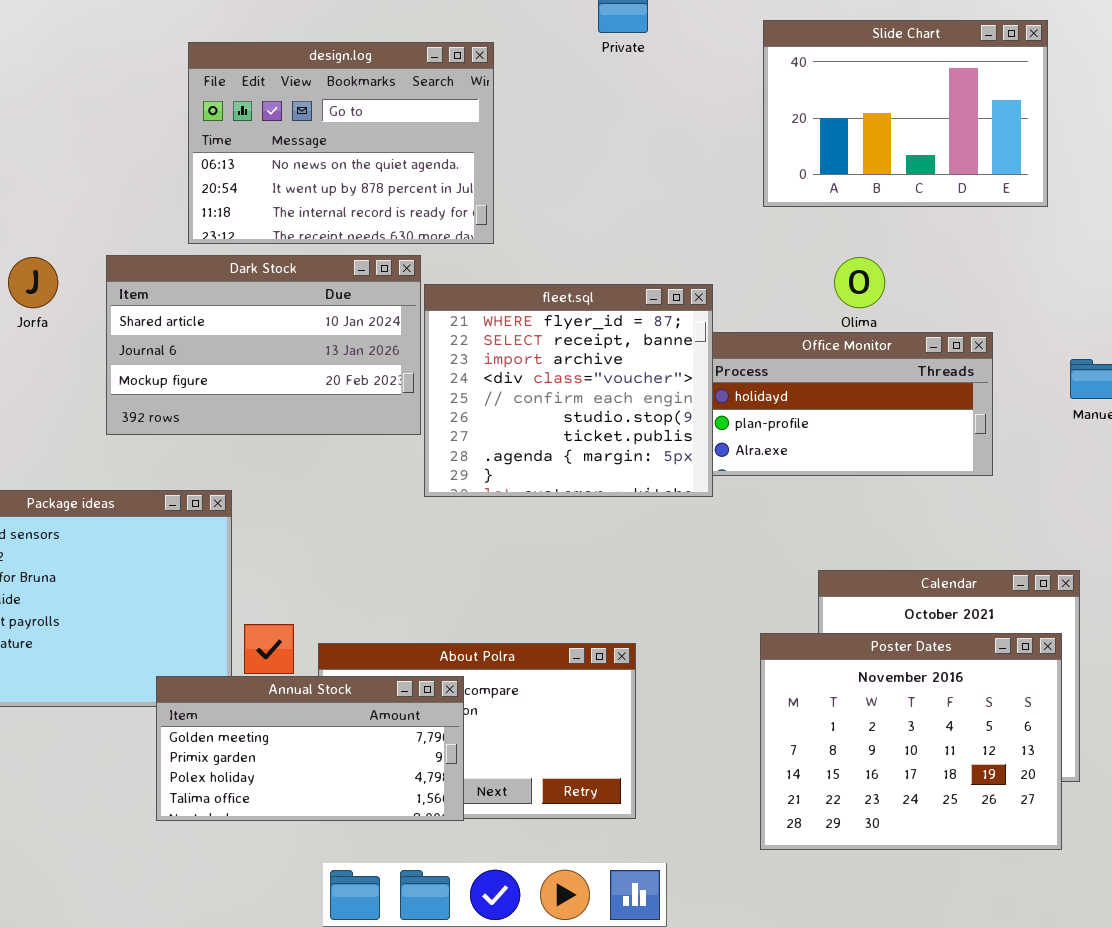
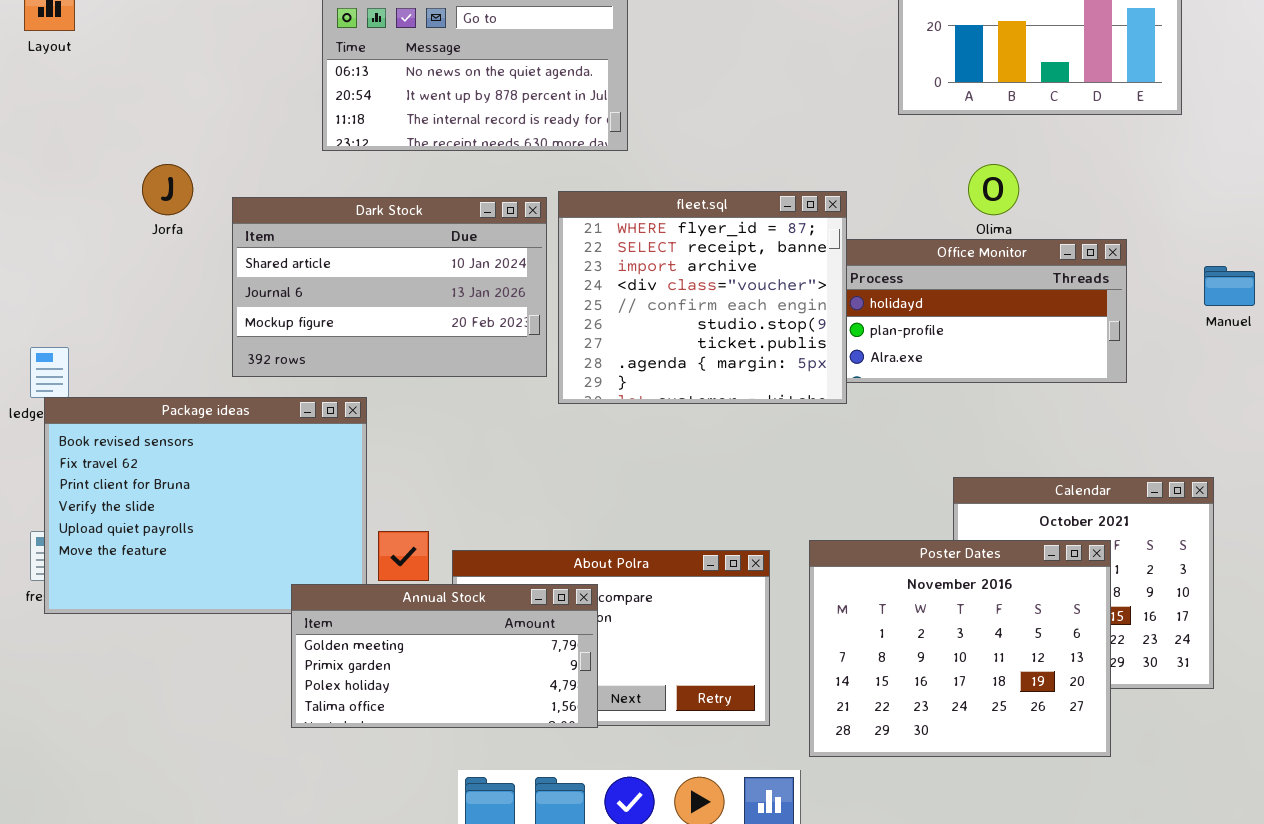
Dark Stock: [106,255,421,435] -> [232,197,547,377], moved
Poster Dates: [760,633,1062,850] -> [809,540,1111,757], moved

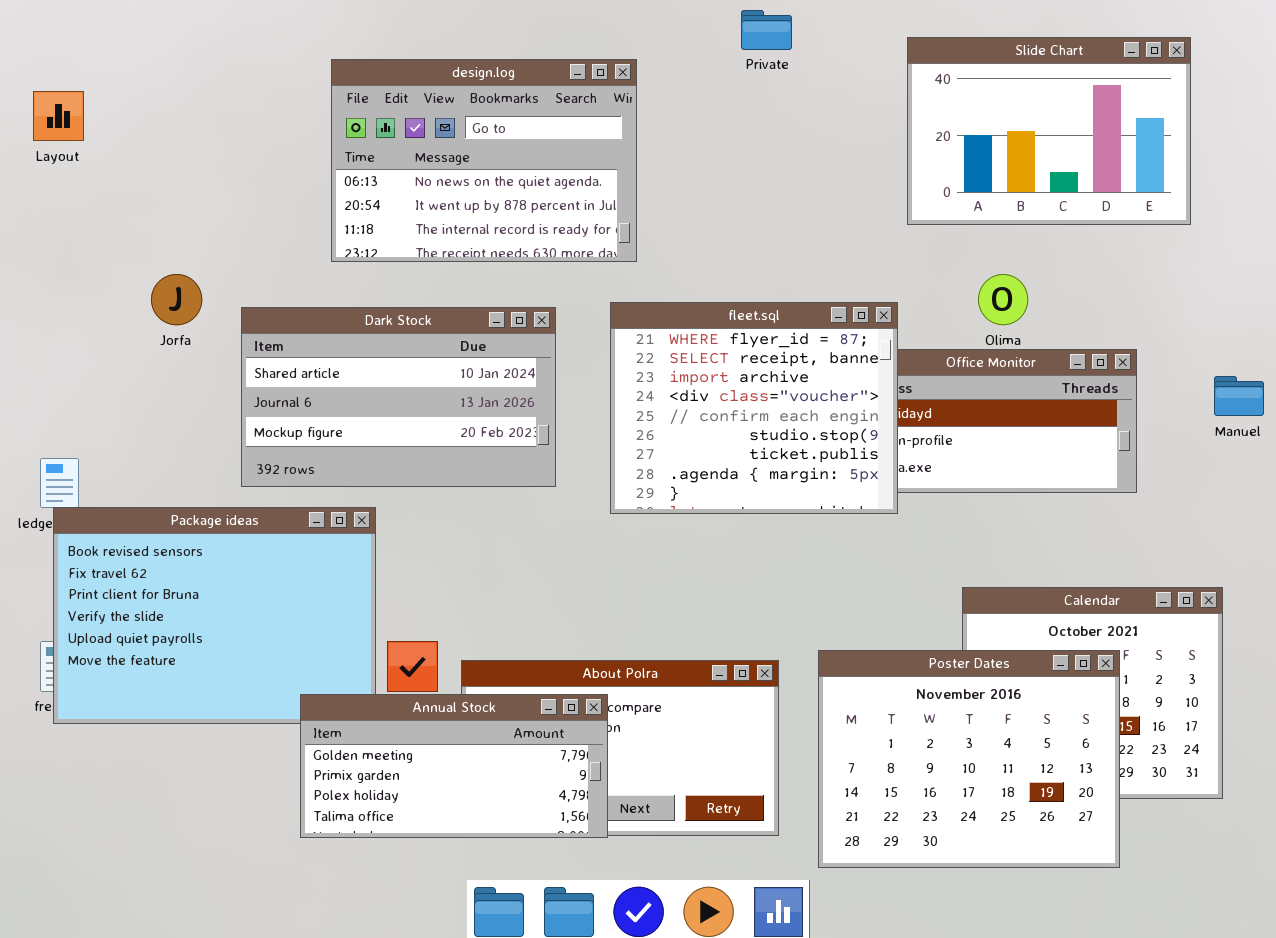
fleet.sql: [558,191,847,404] -> [610,302,898,514], moved

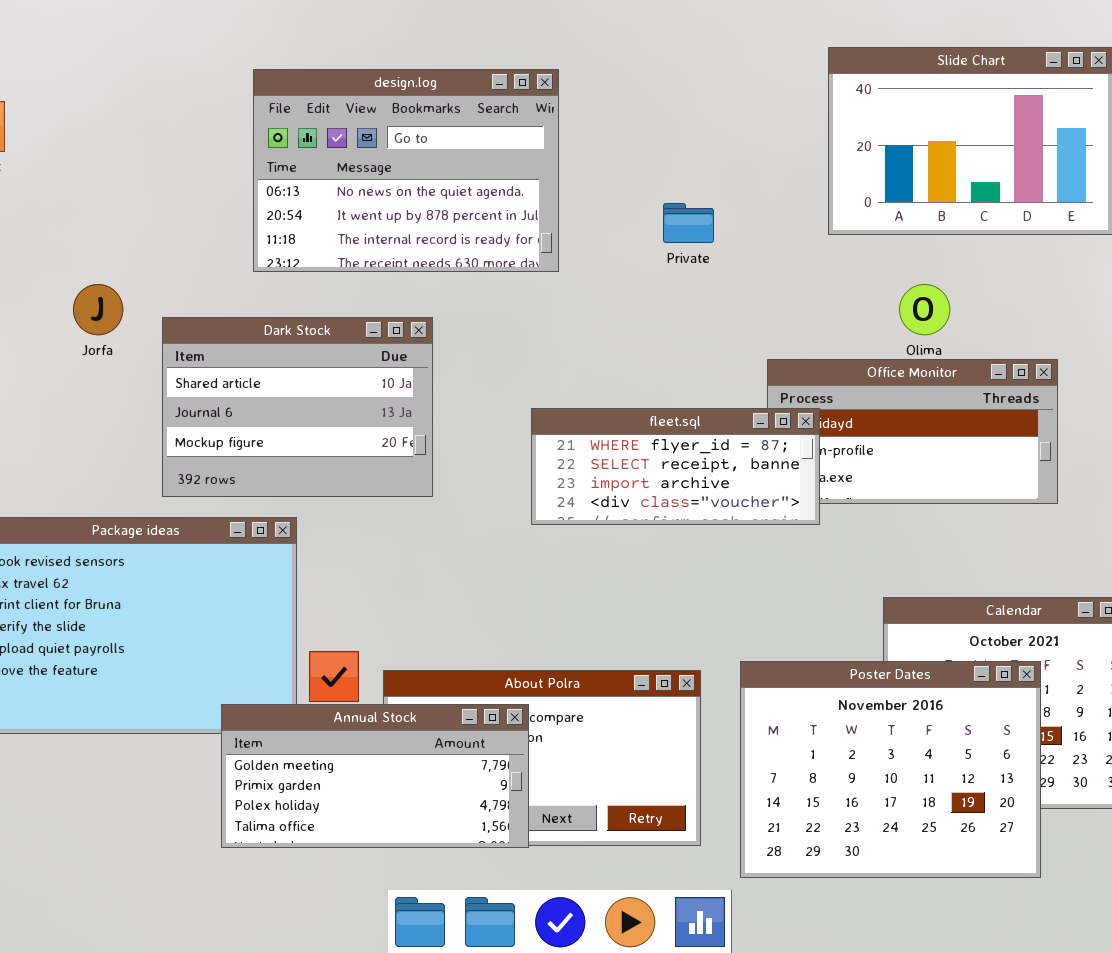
Private: [741,10,792,50] -> [663,203,714,243], moved
fleet.sql: [610,302,898,514] -> [531,408,820,525], resized
Dark Stock: [241,307,556,487] -> [162,317,433,497], resized

